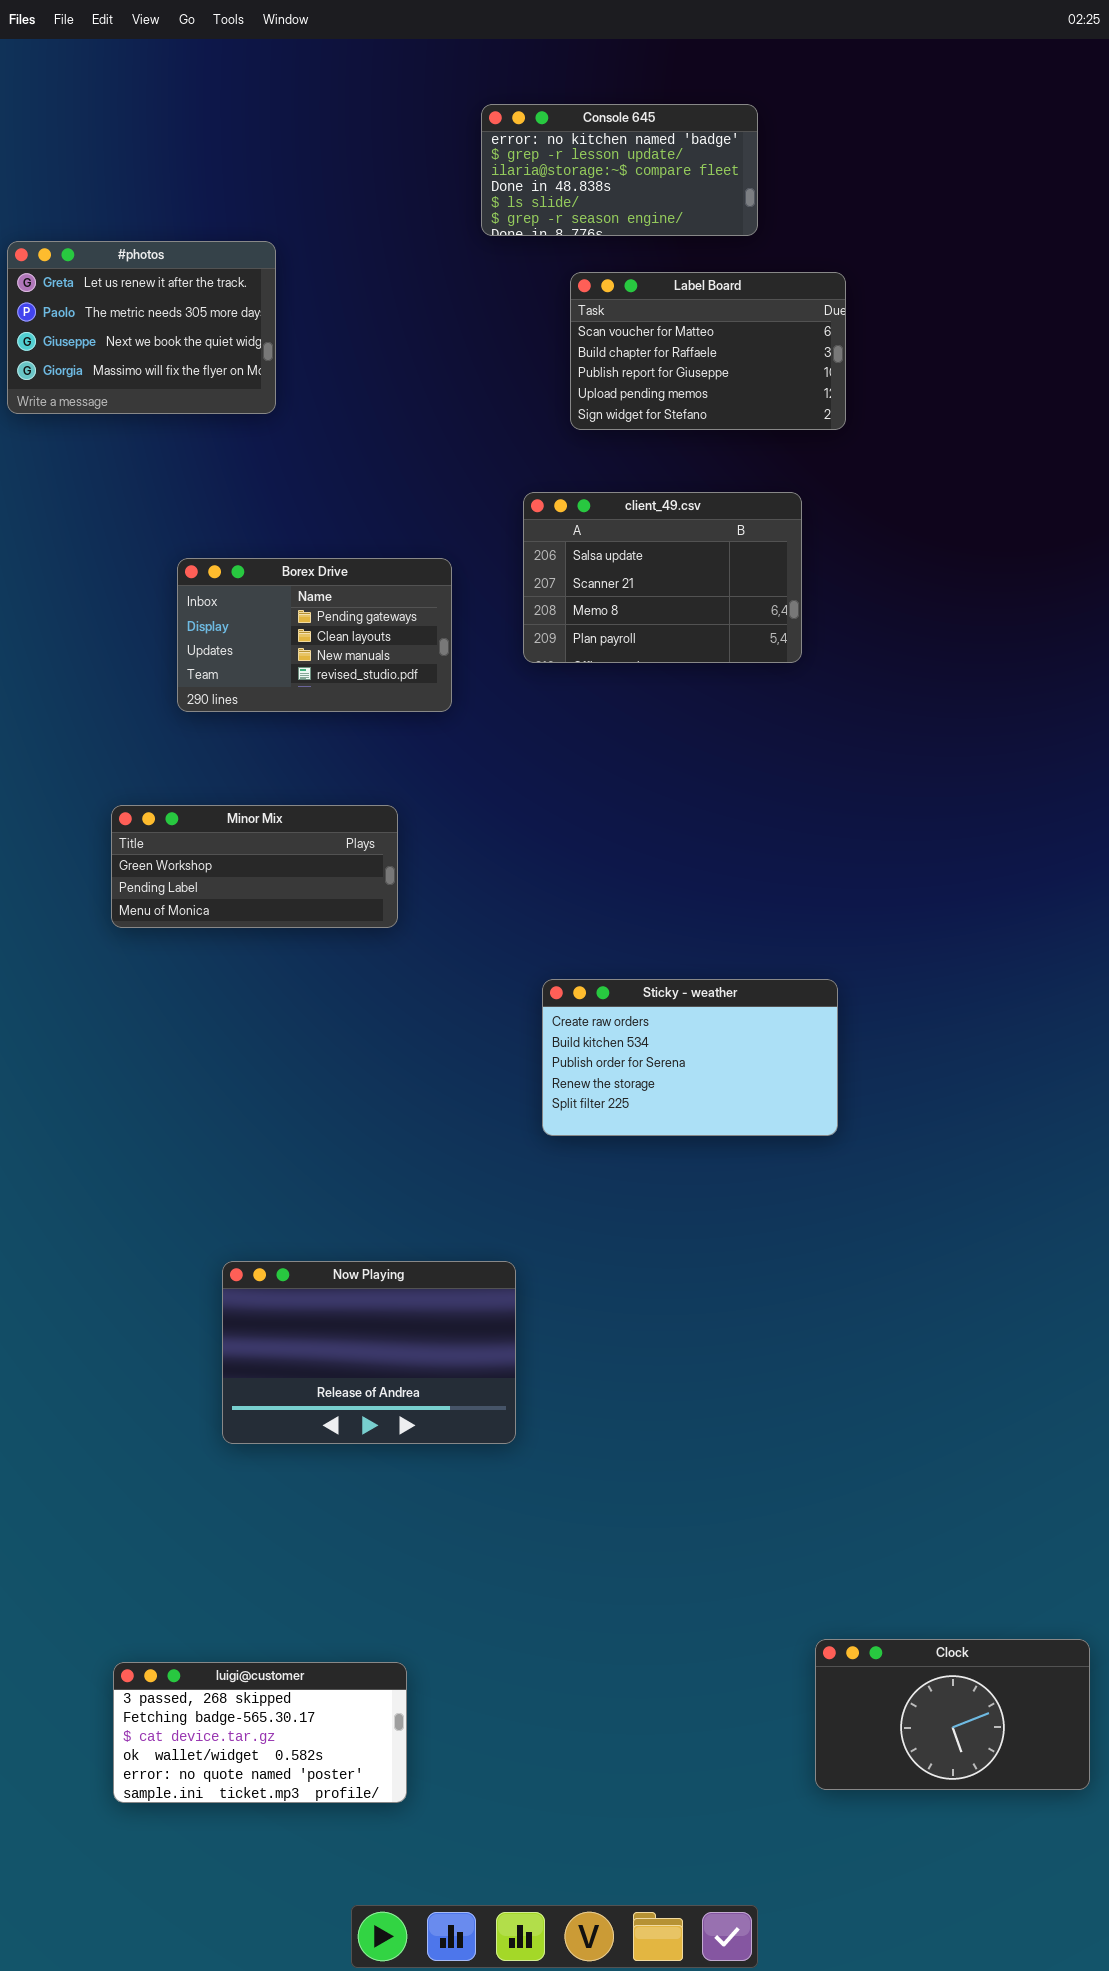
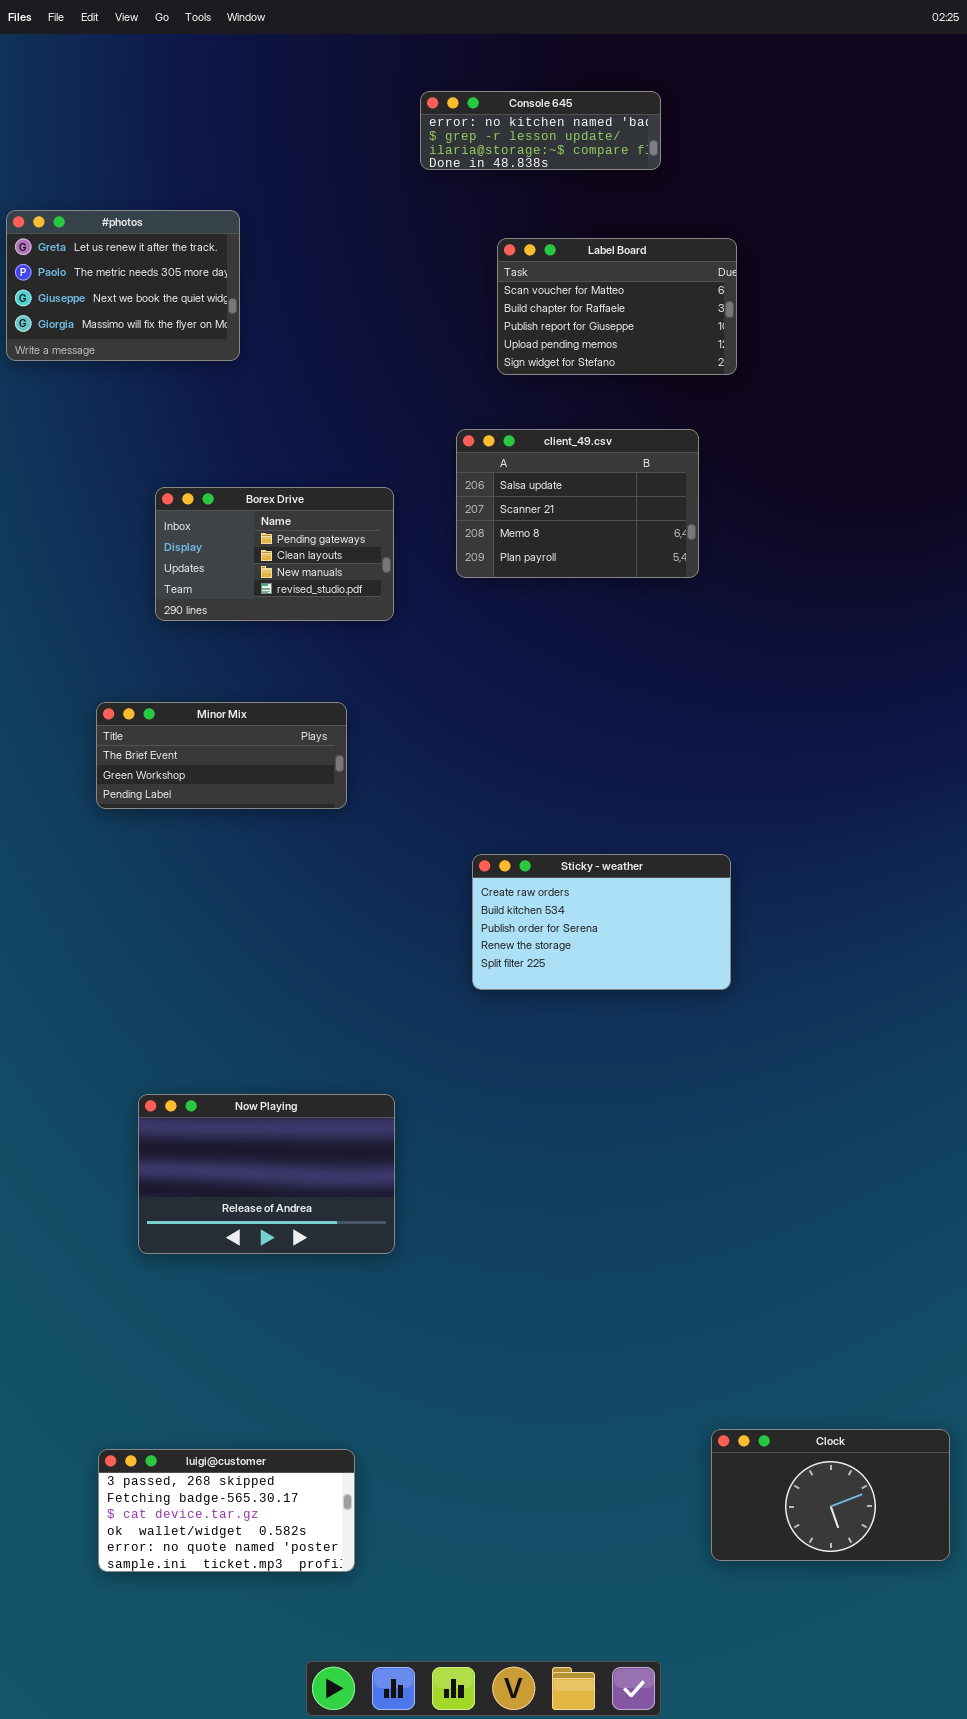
Console 645: [481,104,758,236] -> [420,91,661,170], resized
Minor Mix: [111,805,398,928] -> [96,702,347,809], scrolled up 1 row
Now Playing: [222,1261,516,1444] -> [138,1094,395,1254], moved

